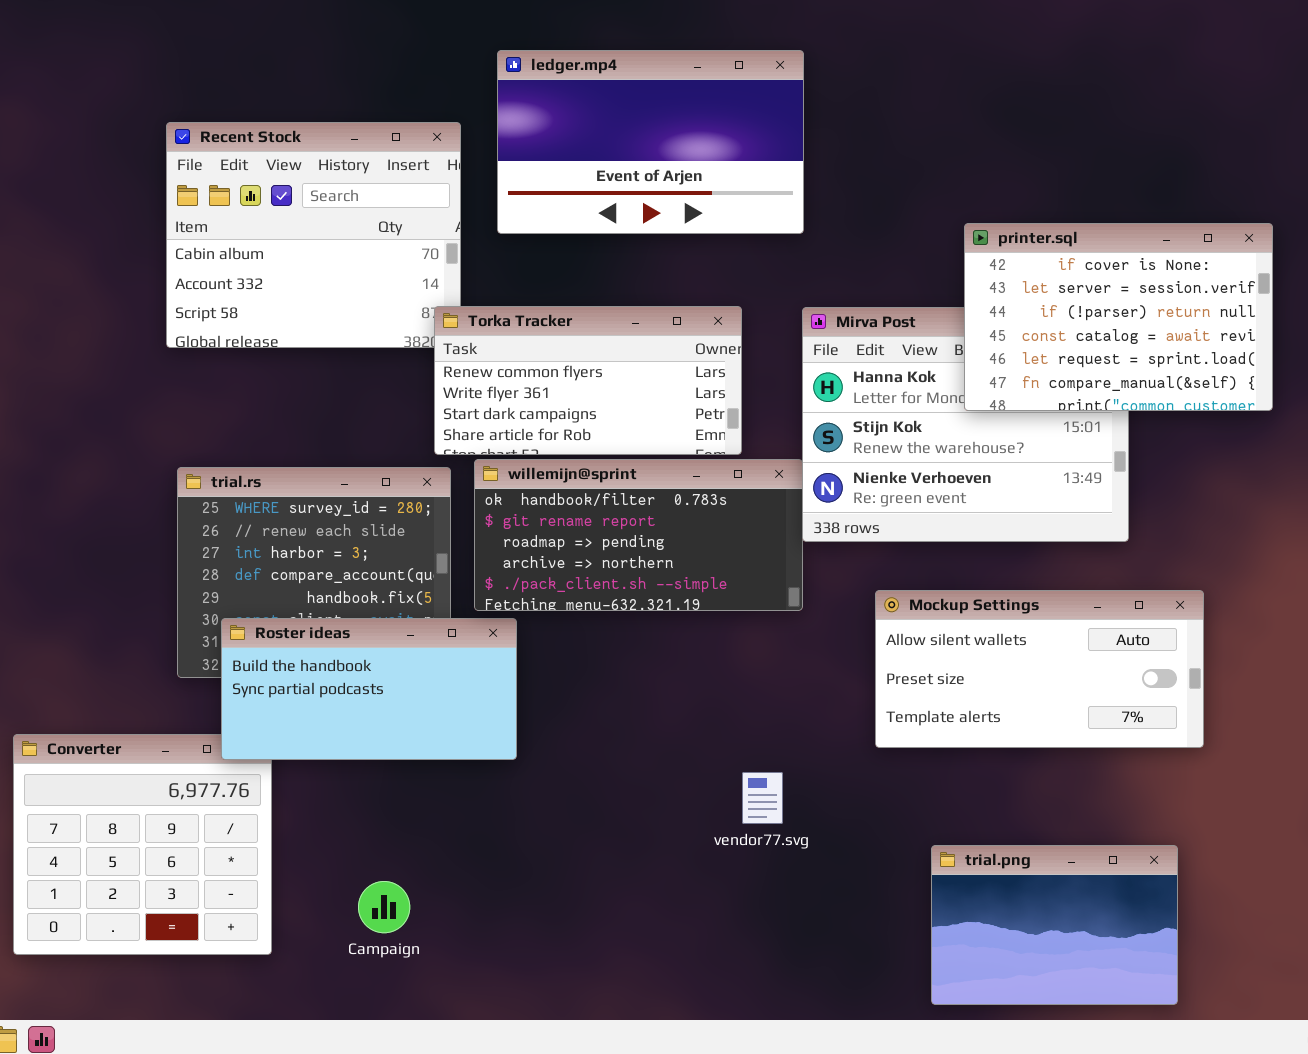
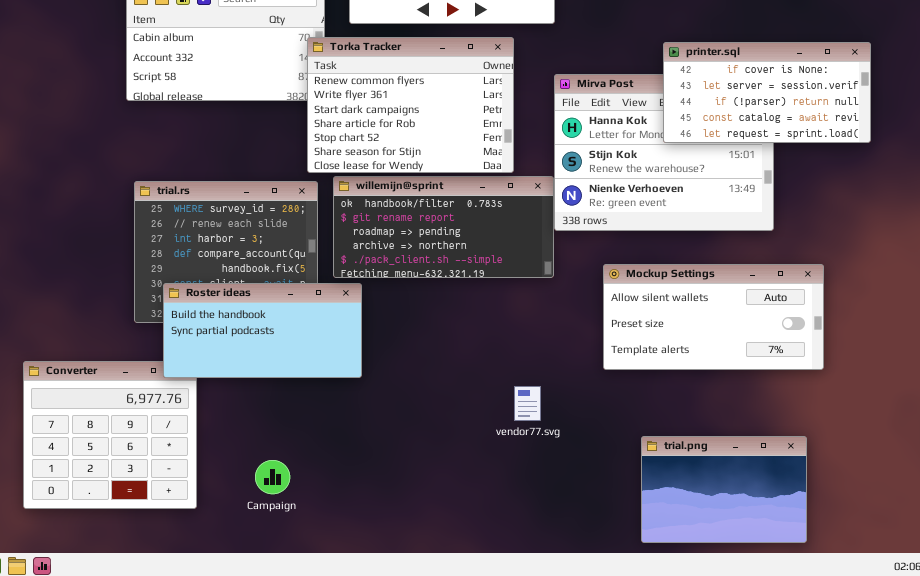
printer.sql: [964,223,1273,411] -> [663,42,871,143], resized
Torka Tracker: [434,306,742,455] -> [307,37,514,173], resized

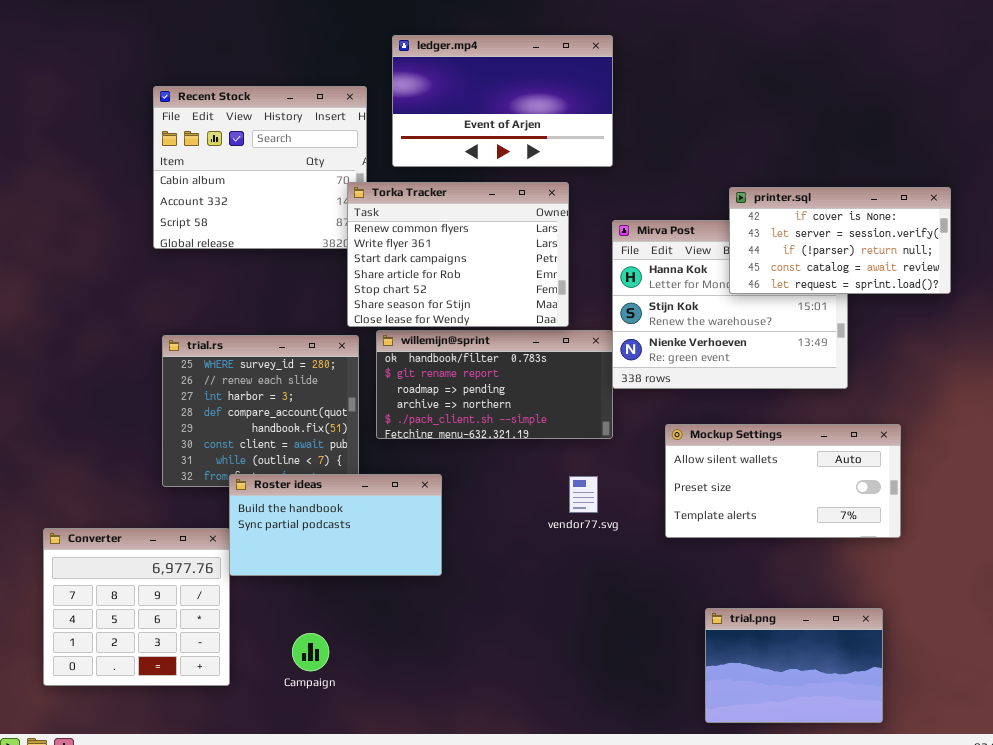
Roster ideas: [163,283,362,378] -> [229,474,442,576], moved
vendor77.svg: [514,386,541,421] -> [569,476,598,513], moved

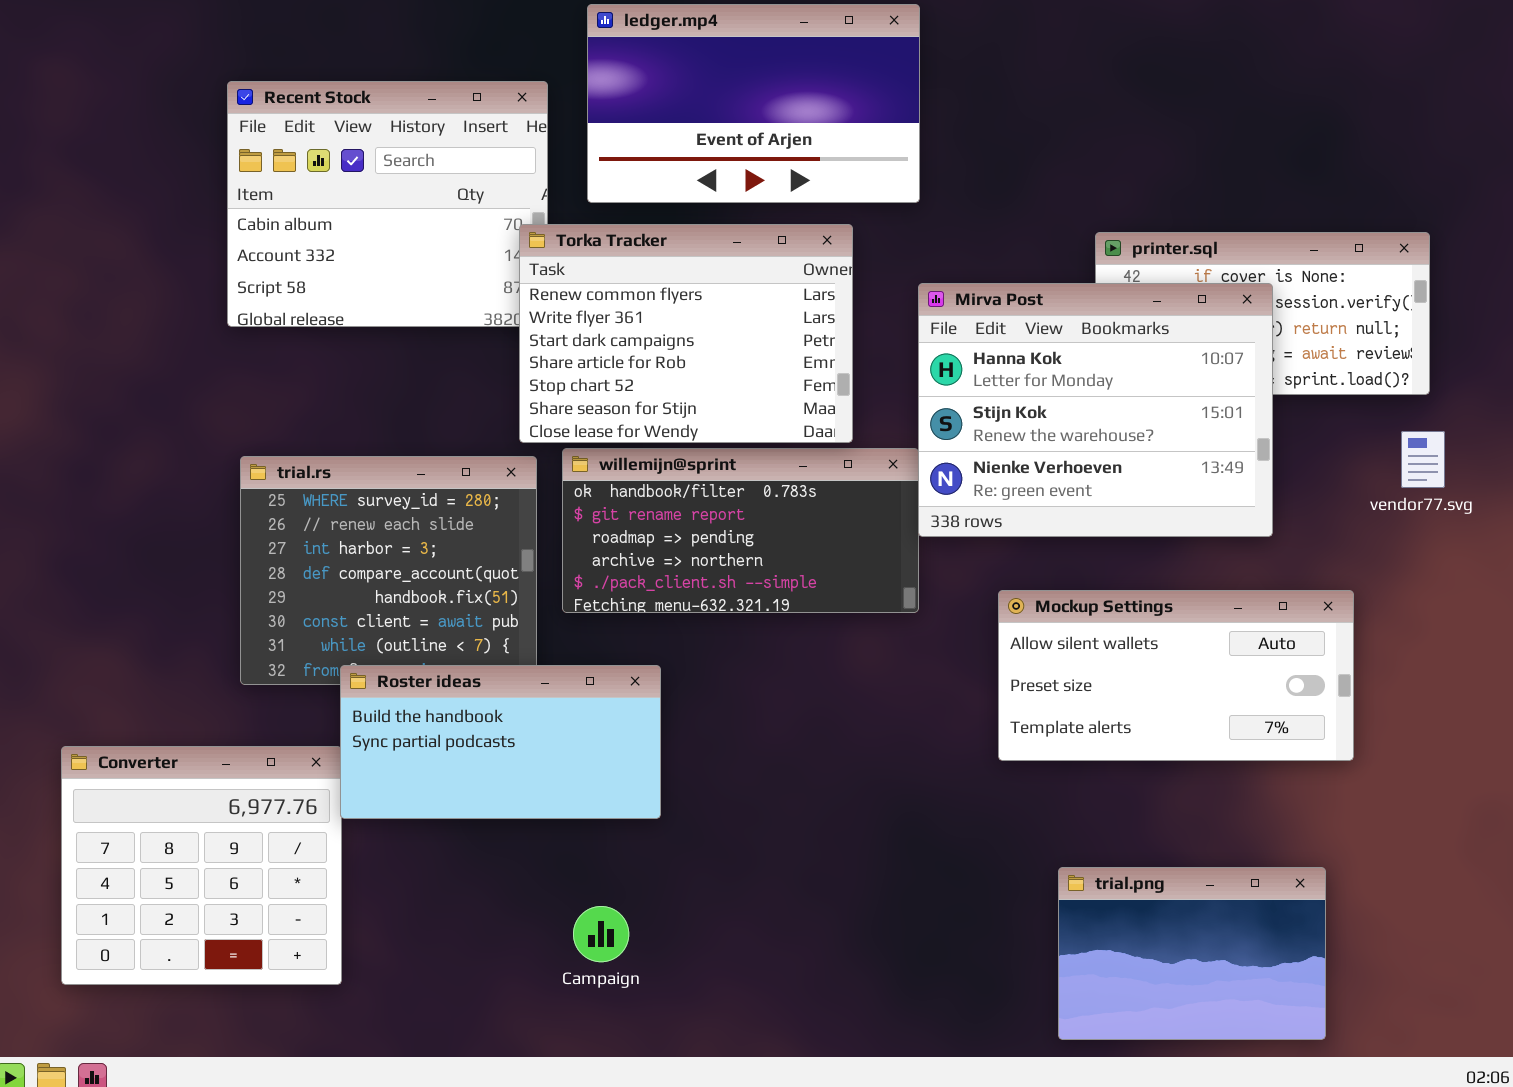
Mirva Post: [612,220,848,389] -> [918,283,1273,537], raised
vendor77.svg: [569,476,598,513] -> [1401,431,1445,488], moved
Campaign: [292,633,329,671] -> [573,906,629,962], moved

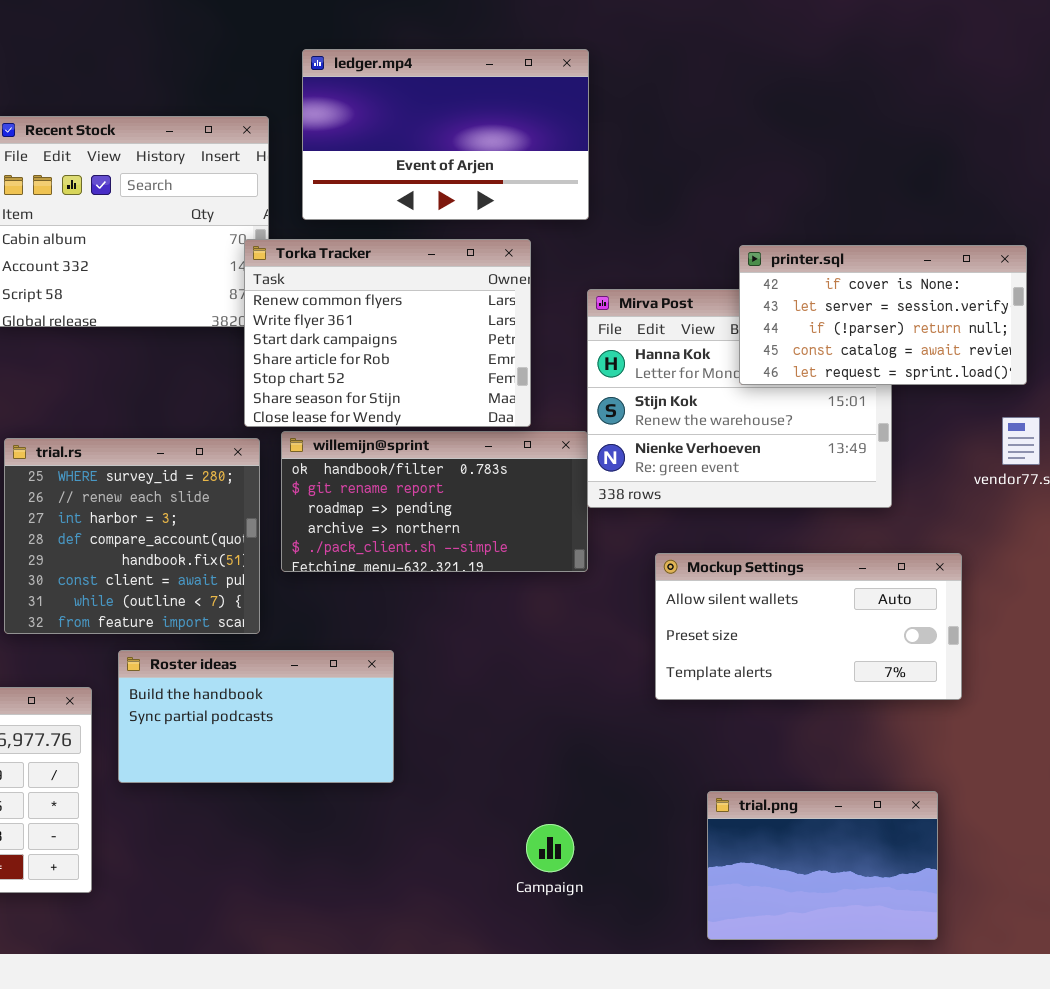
printer.sql: [1095,232,1430,395] -> [739,245,1027,385], raised
Roster ideas: [340,665,661,819] -> [118,650,394,783], moved
Campaign: [573,906,629,962] -> [526,824,574,872], moved

